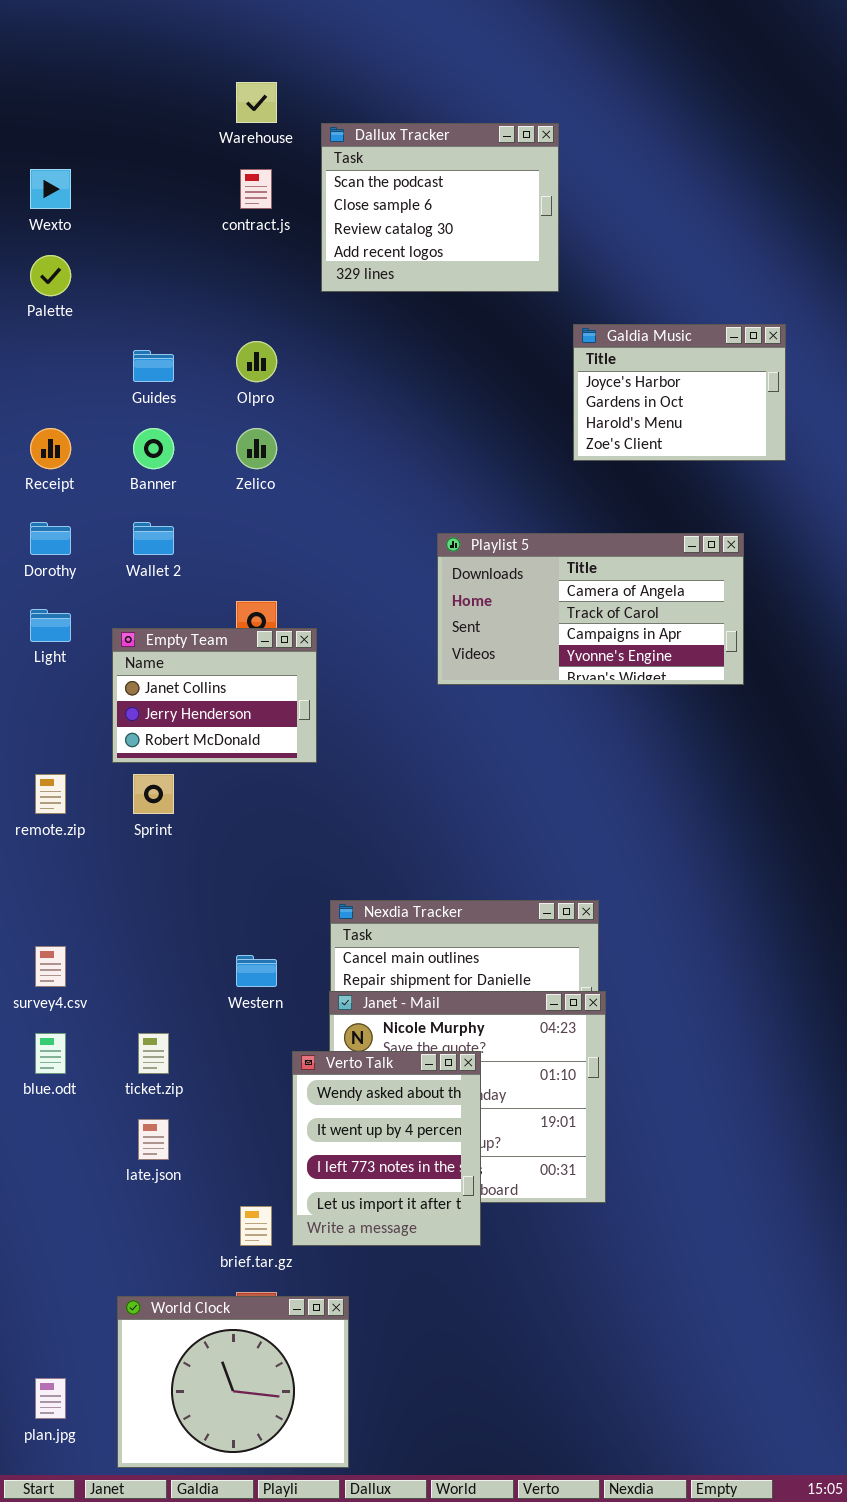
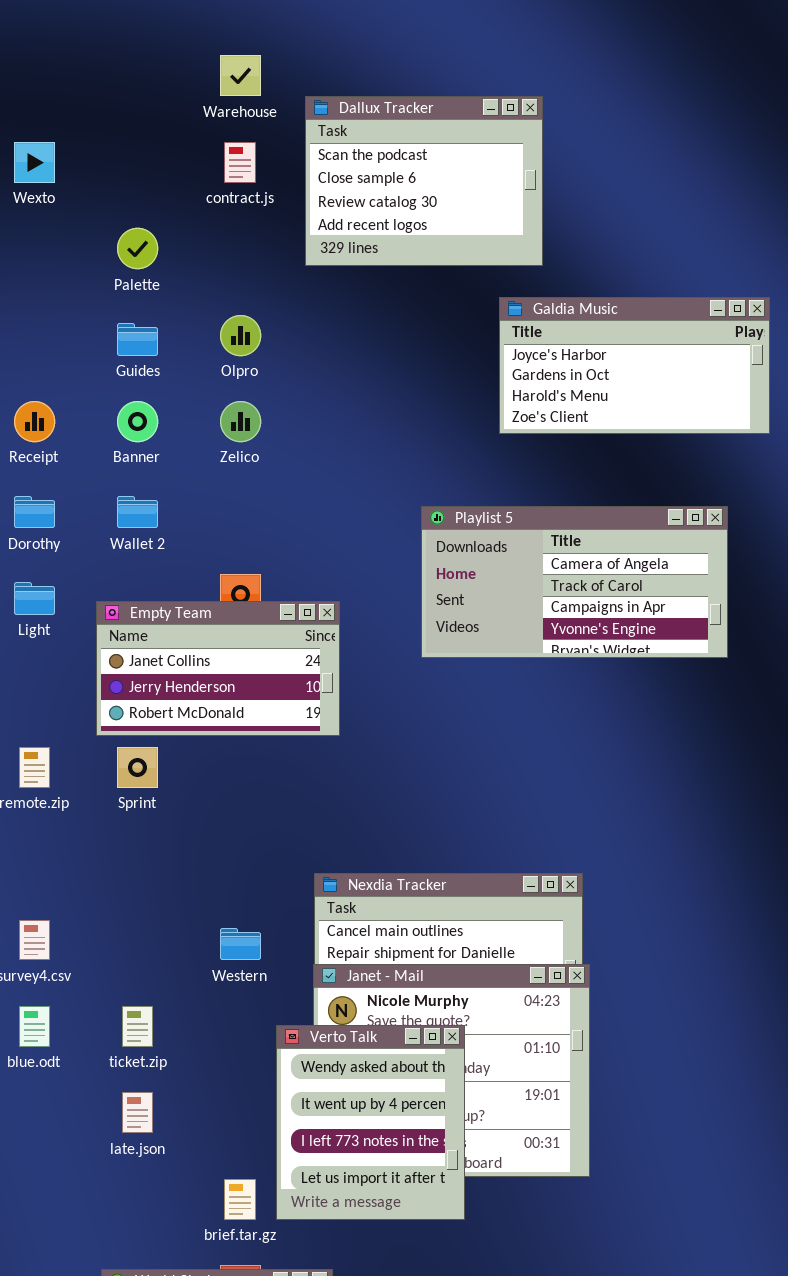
Palette: [30,255,71,296] -> [117,228,158,269], moved
Galdia Music: [573,324,786,461] -> [499,297,770,434], resized
Empty Team: [112,628,317,763] -> [96,601,340,736], resized

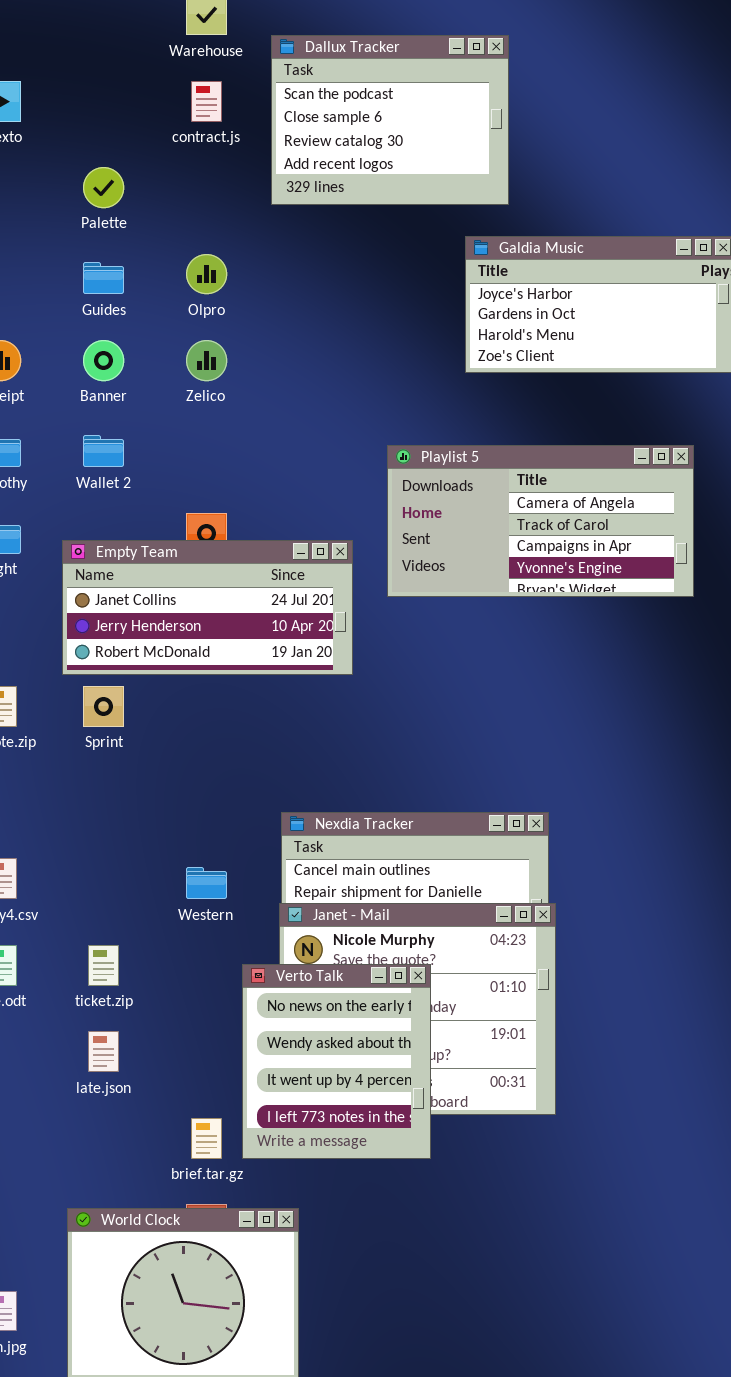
Empty Team: [96,601,340,736] -> [62,540,353,675], resized
Verto Talk: [276,1025,465,1220] -> [242,964,431,1159], scrolled up 1 row

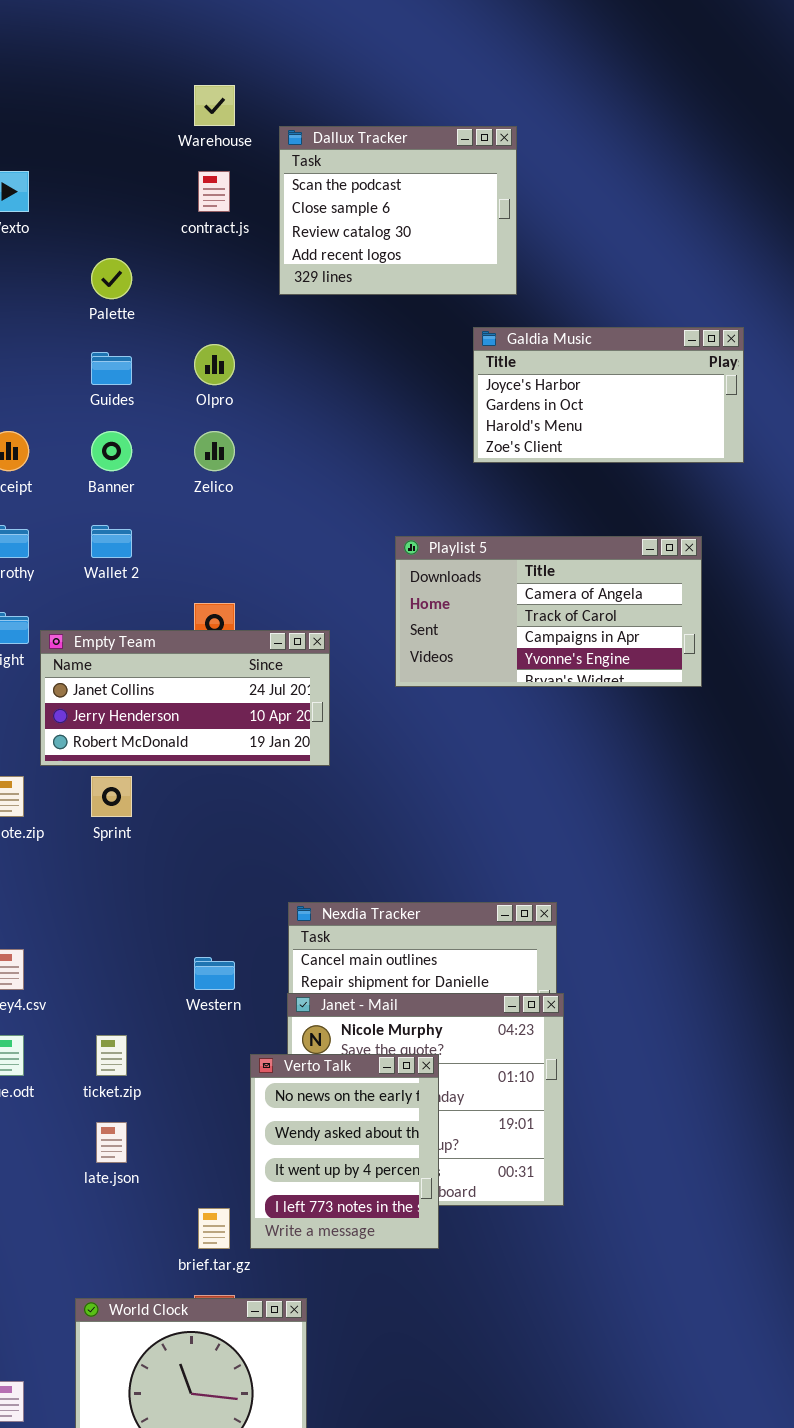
Empty Team: [62,540,353,675] -> [40,630,330,766], moved

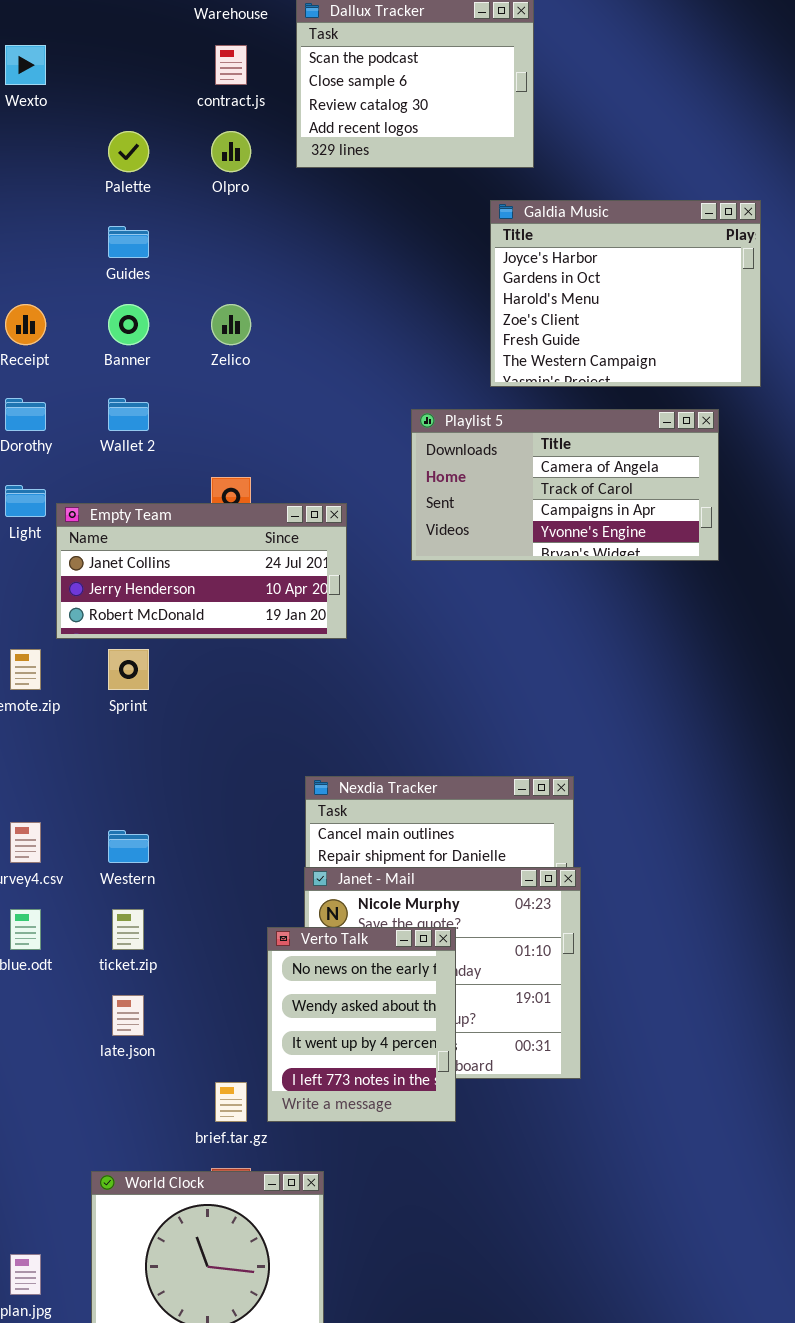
Galdia Music: [473,327,744,463] -> [490,200,761,387], resized
Olpro: [194,344,235,385] -> [211,131,251,172], moved
Western: [194,957,235,990] -> [108,830,149,863], moved

